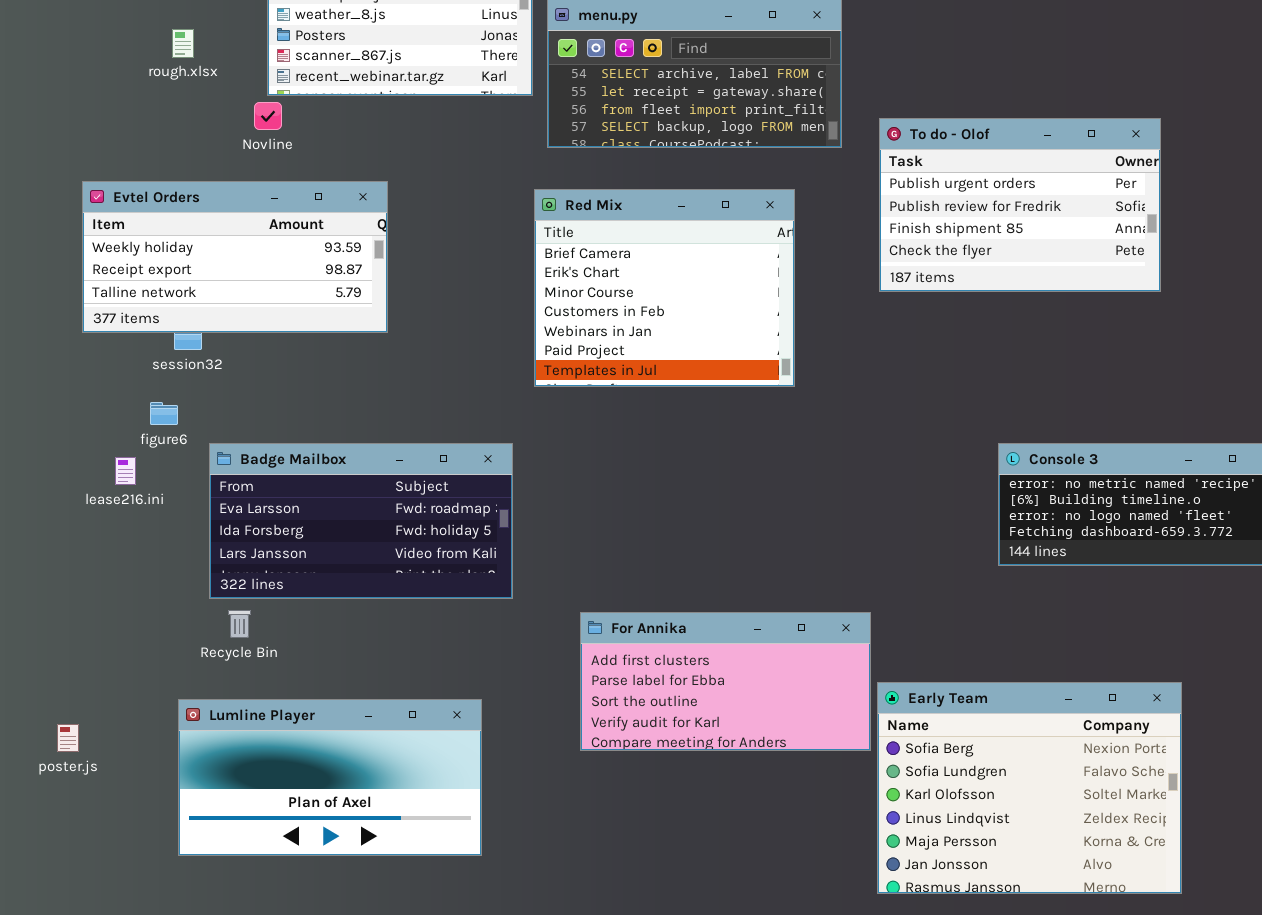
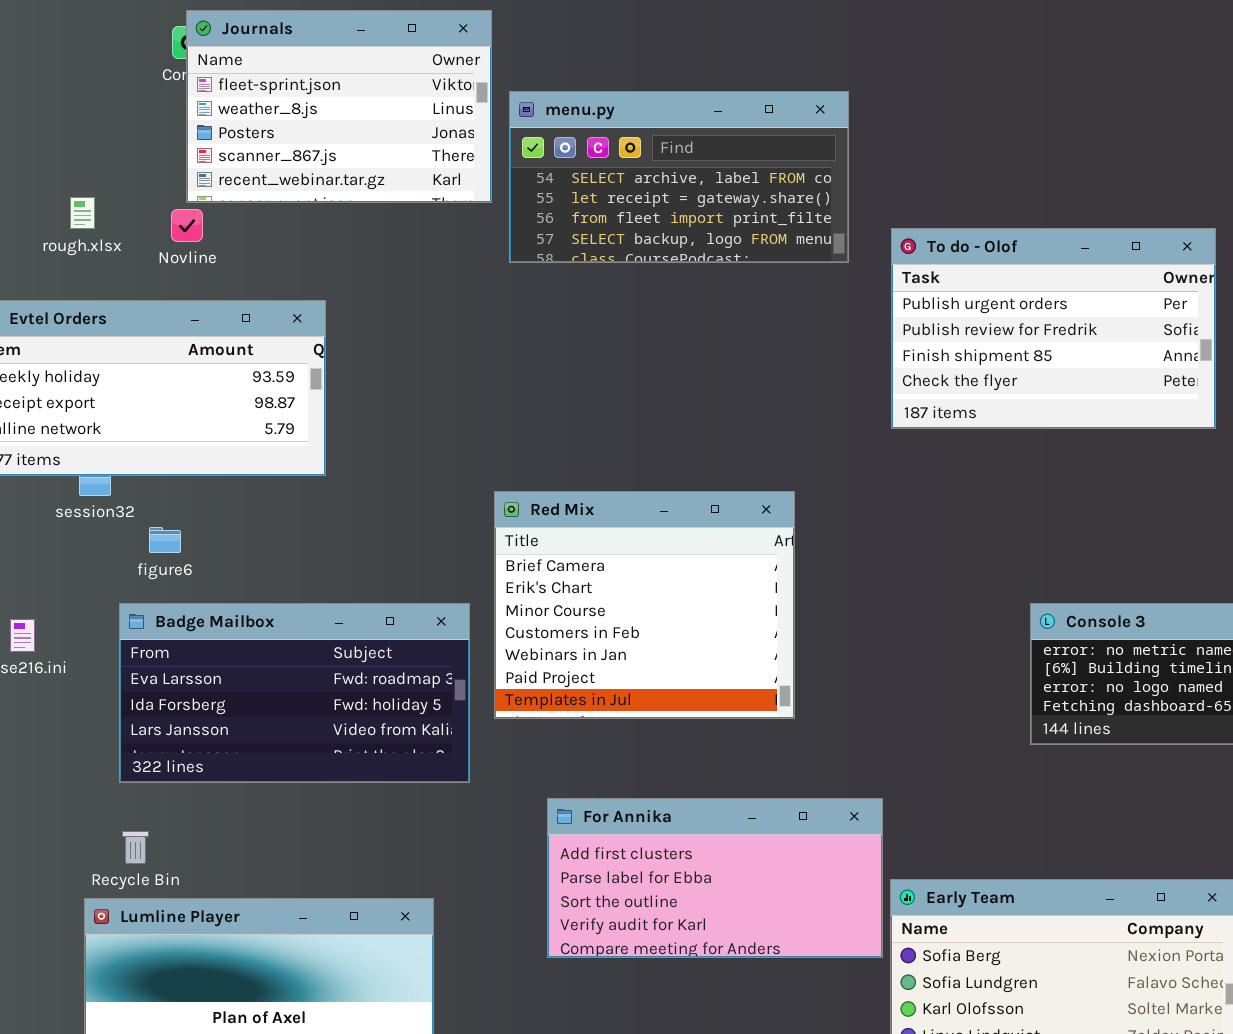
rough.xlsx: [172,29,194,58] -> [70,197,95,229], moved
Red Mix: [534,189,795,387] -> [494,491,795,719], moved
figure6: [150,402,178,425] -> [149,527,181,553], moved
Recycle Bin: [228,610,251,638] -> [122,831,149,864], moved

